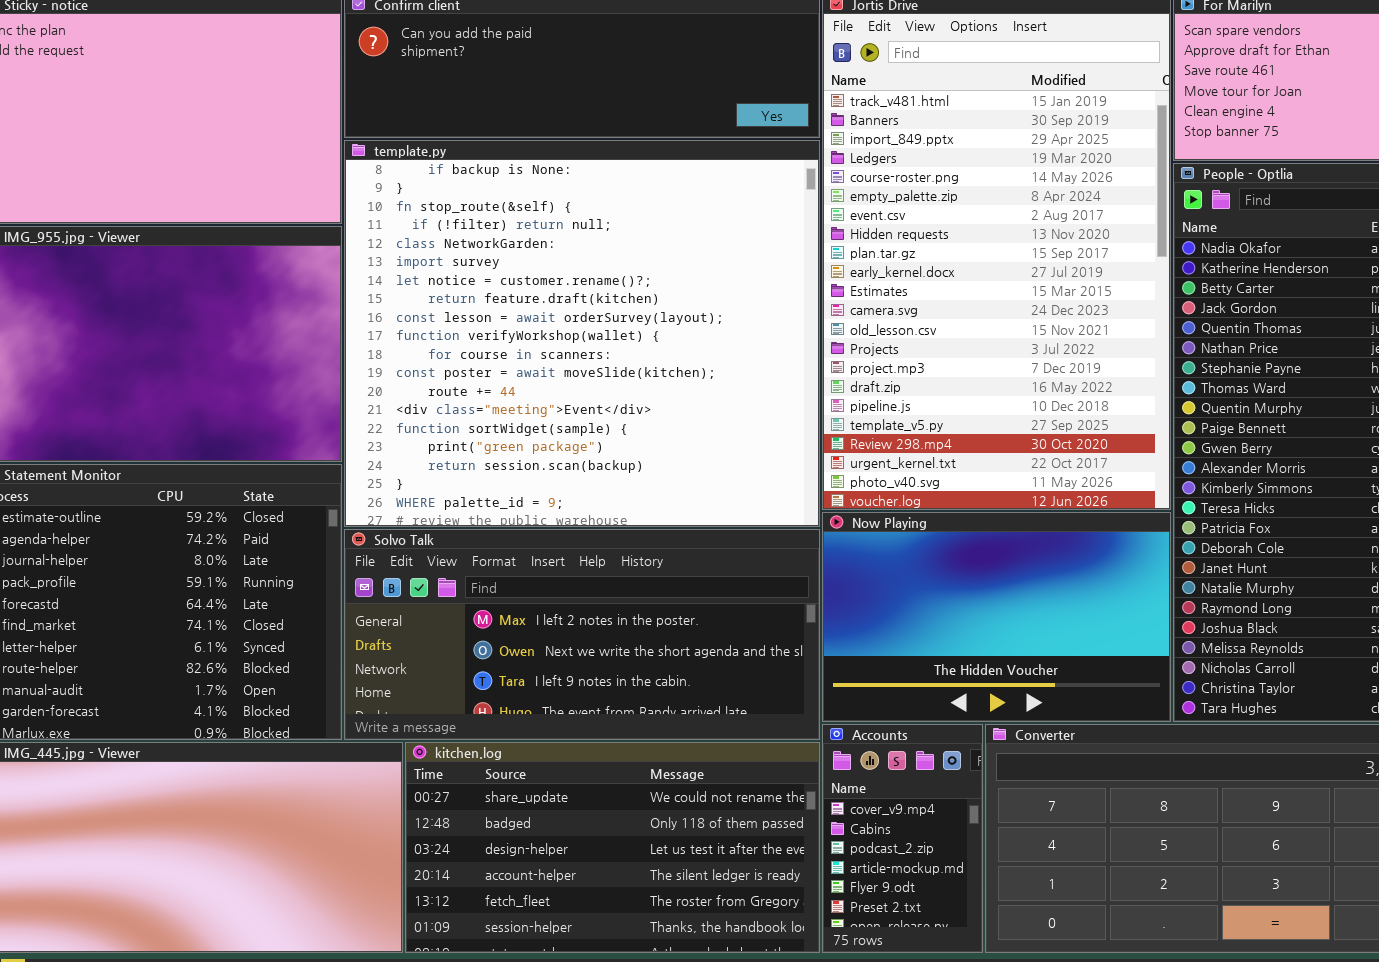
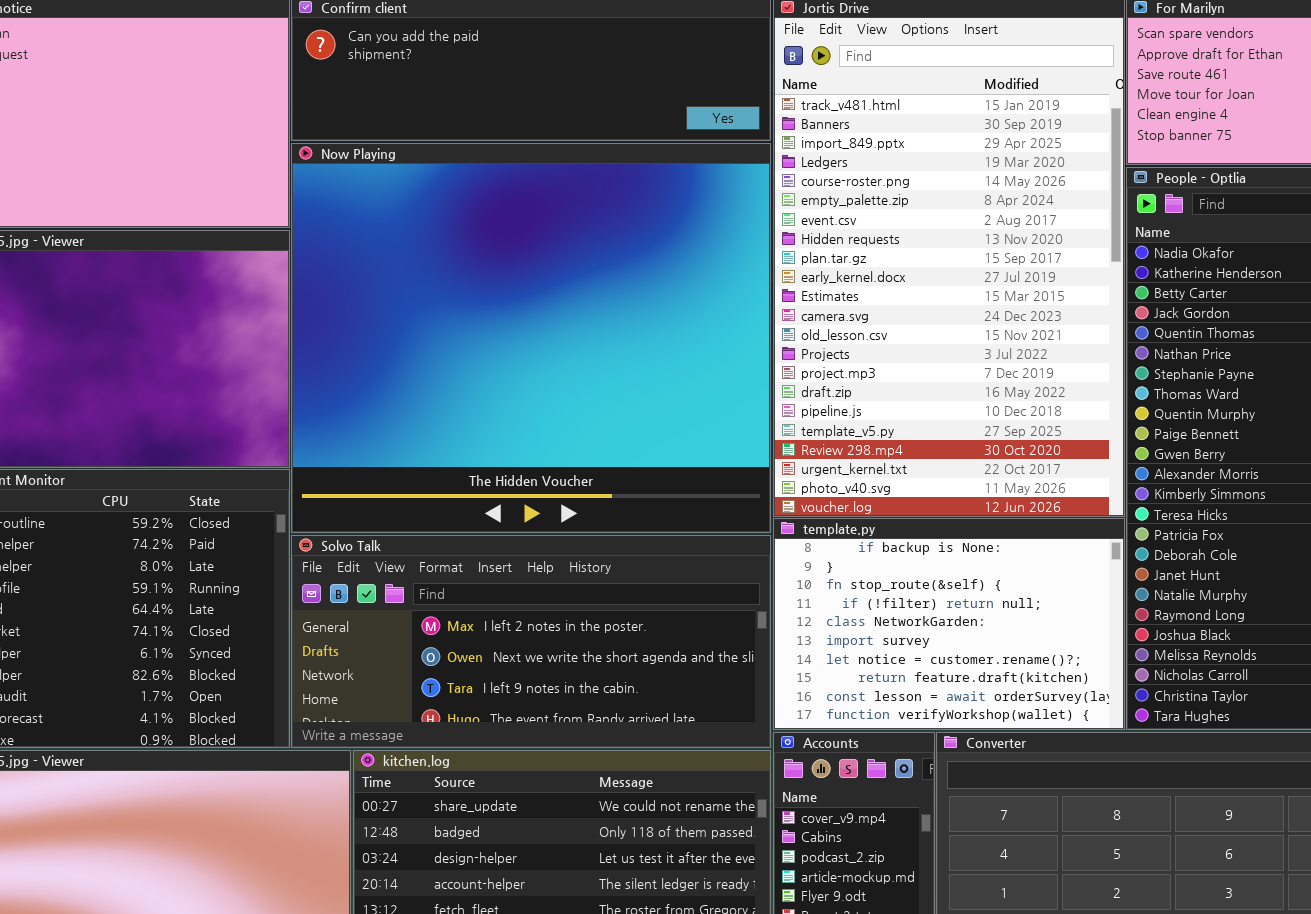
template.py: [344,140,820,527] -> [773,518,1125,730], moved, resized
Now Playing: [822,512,1171,722] -> [291,143,771,533], moved, resized

